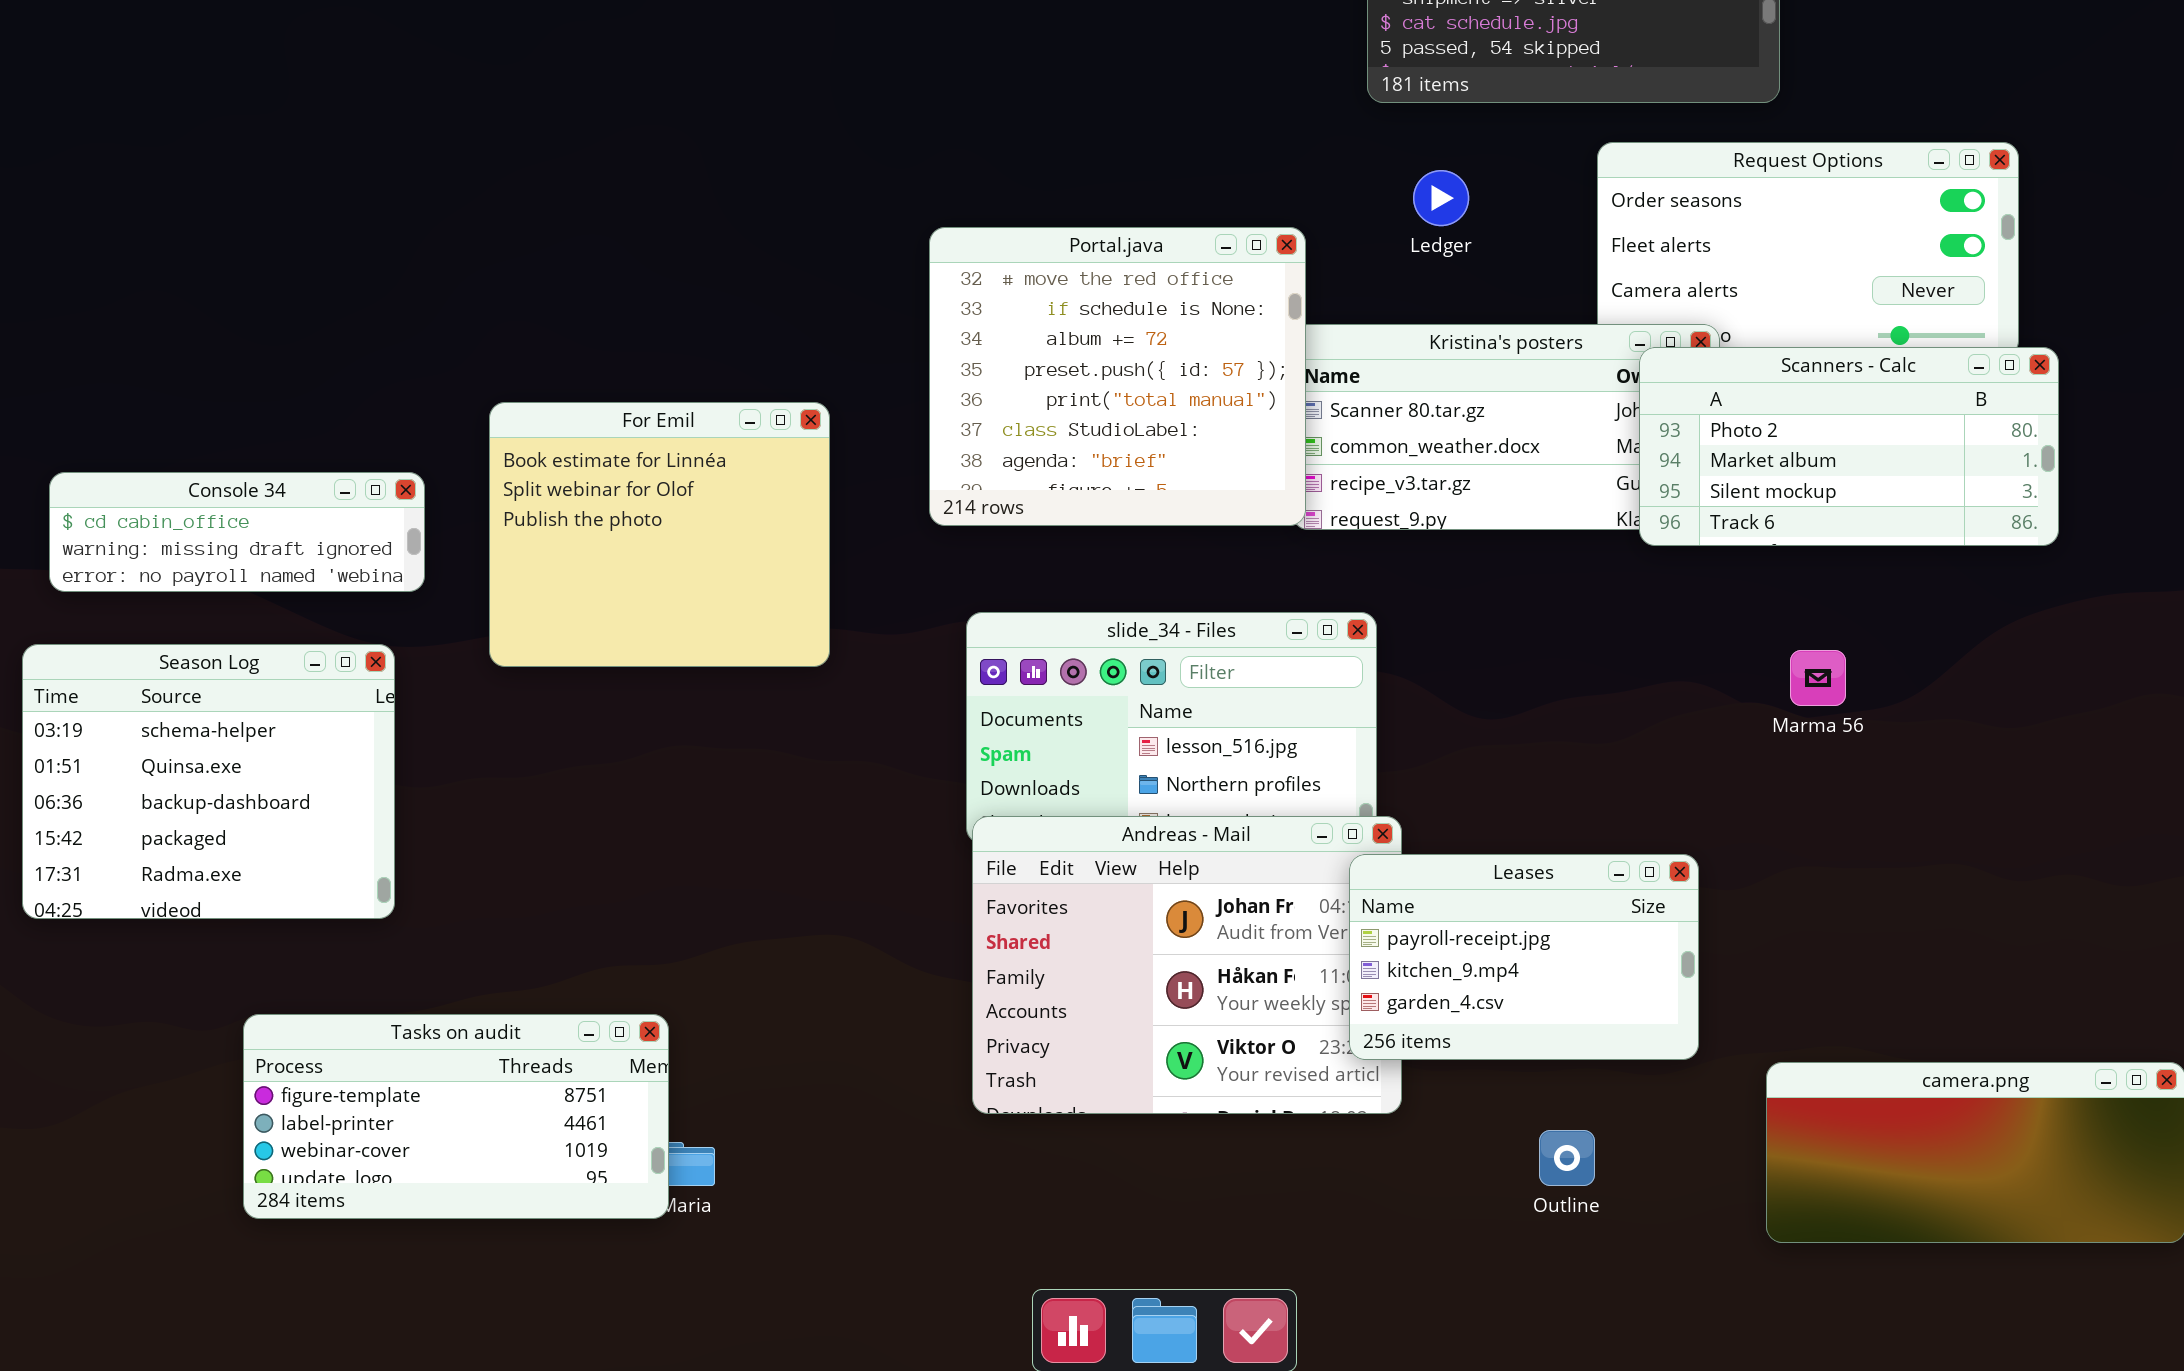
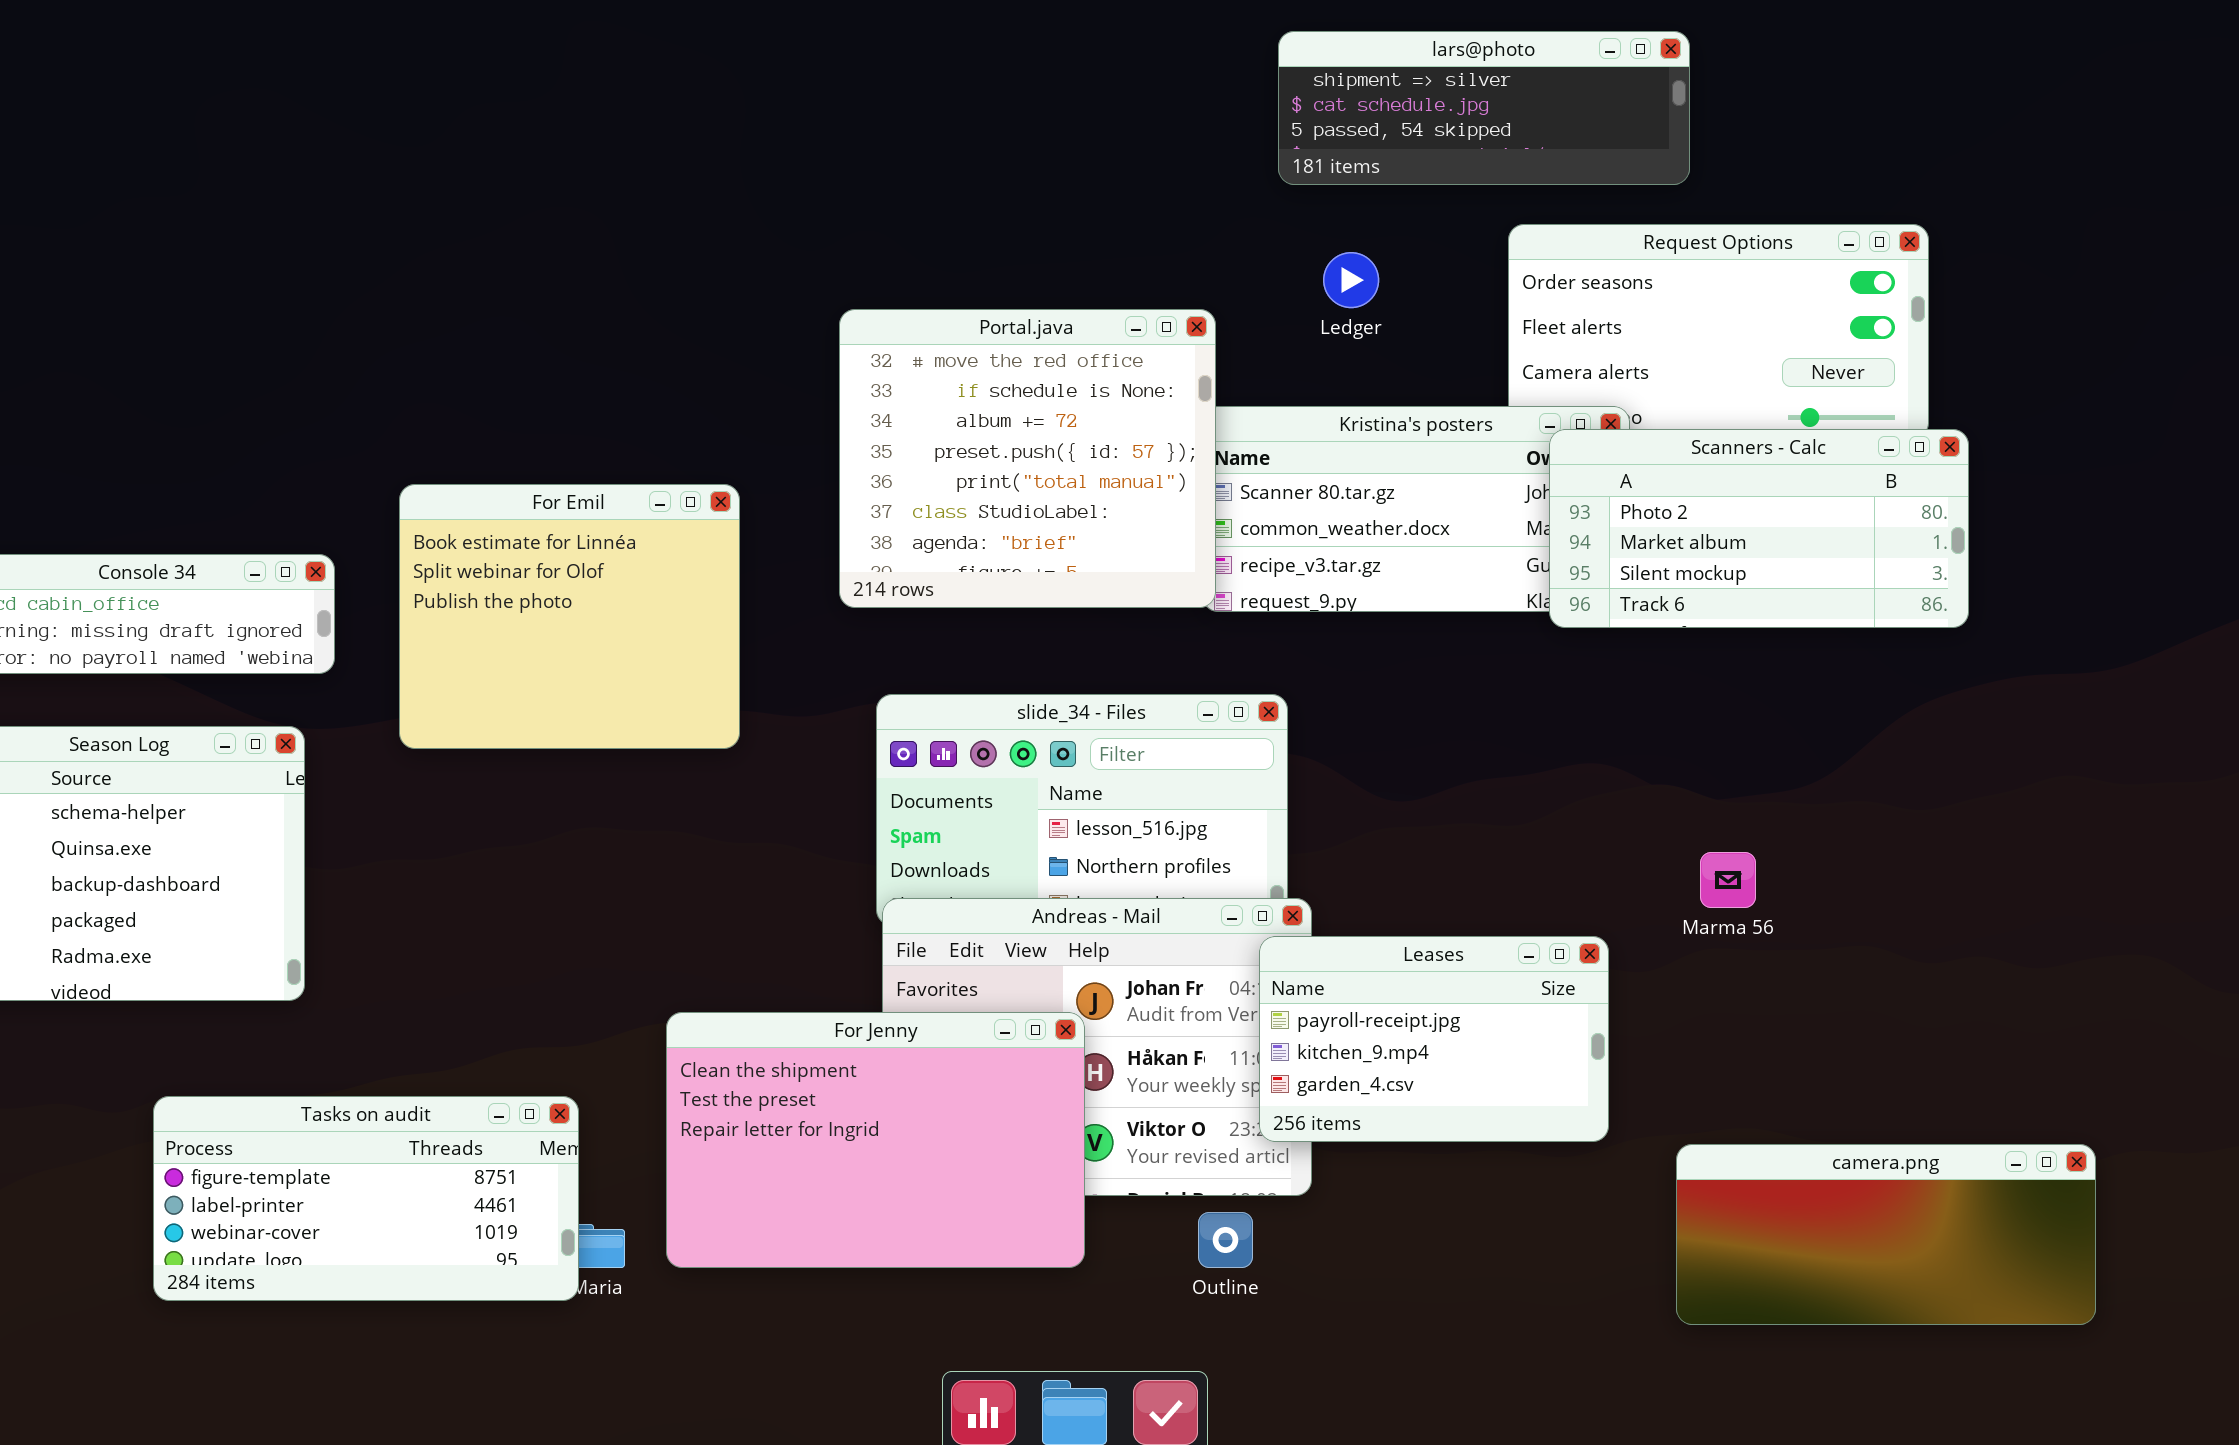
Marma 56: [1790,650,1846,706] -> [1700,852,1756,908], moved
For Jenny: none -> [666,1012,1085,1268], opened
Outline: [1539,1130,1595,1186] -> [1198,1212,1253,1268], moved

